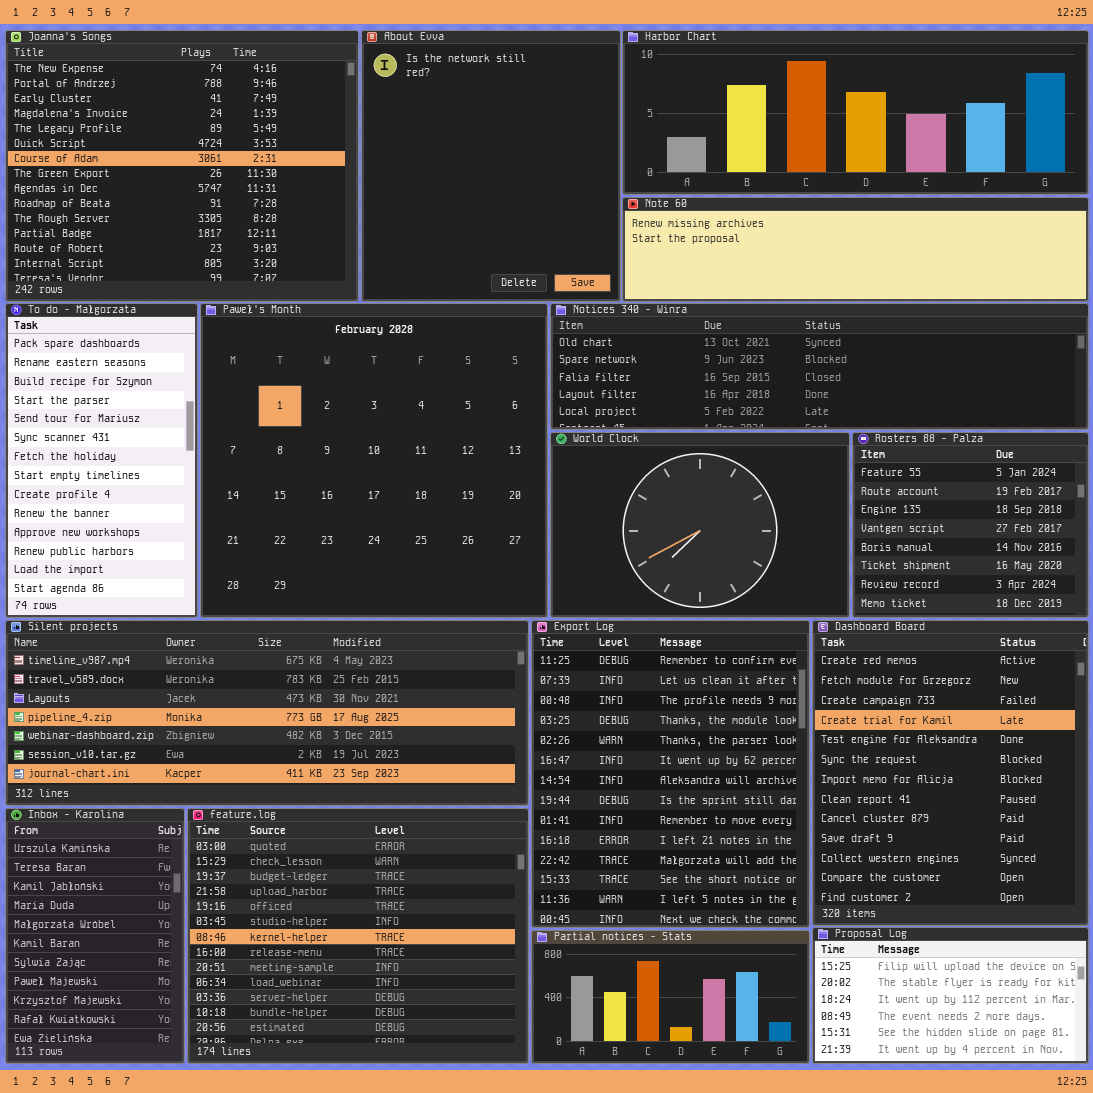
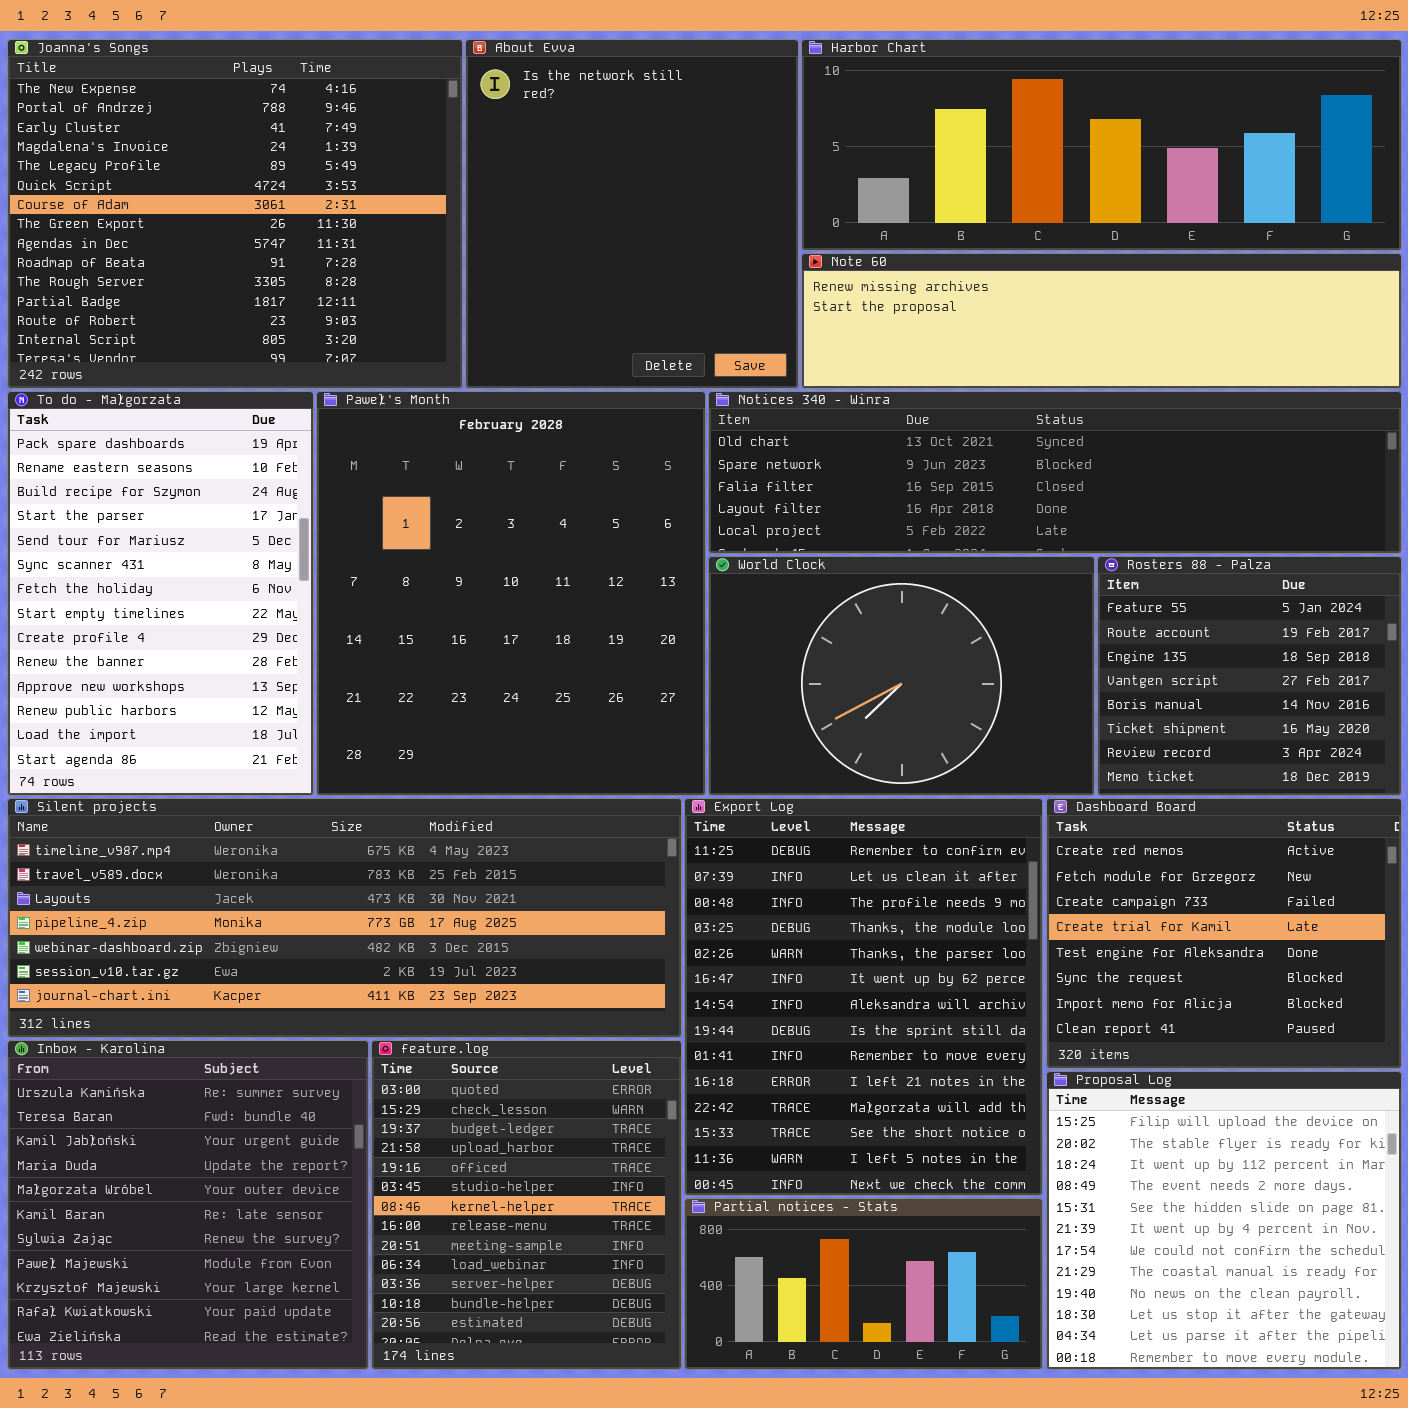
To do - Małgorzata: [5,303,198,618] -> [7,391,314,796], resized
Paweł's Month: [200,303,548,618] -> [316,391,706,796], resized
Dashboard Board: [812,620,1089,926] -> [1046,798,1402,1069], resized
Inbox - Karolina: [5,808,185,1064] -> [7,1040,369,1370], resized
feature.log: [187,808,529,1064] -> [371,1040,682,1370], resized
Proposal Log: [812,927,1089,1064] -> [1046,1071,1402,1370], resized

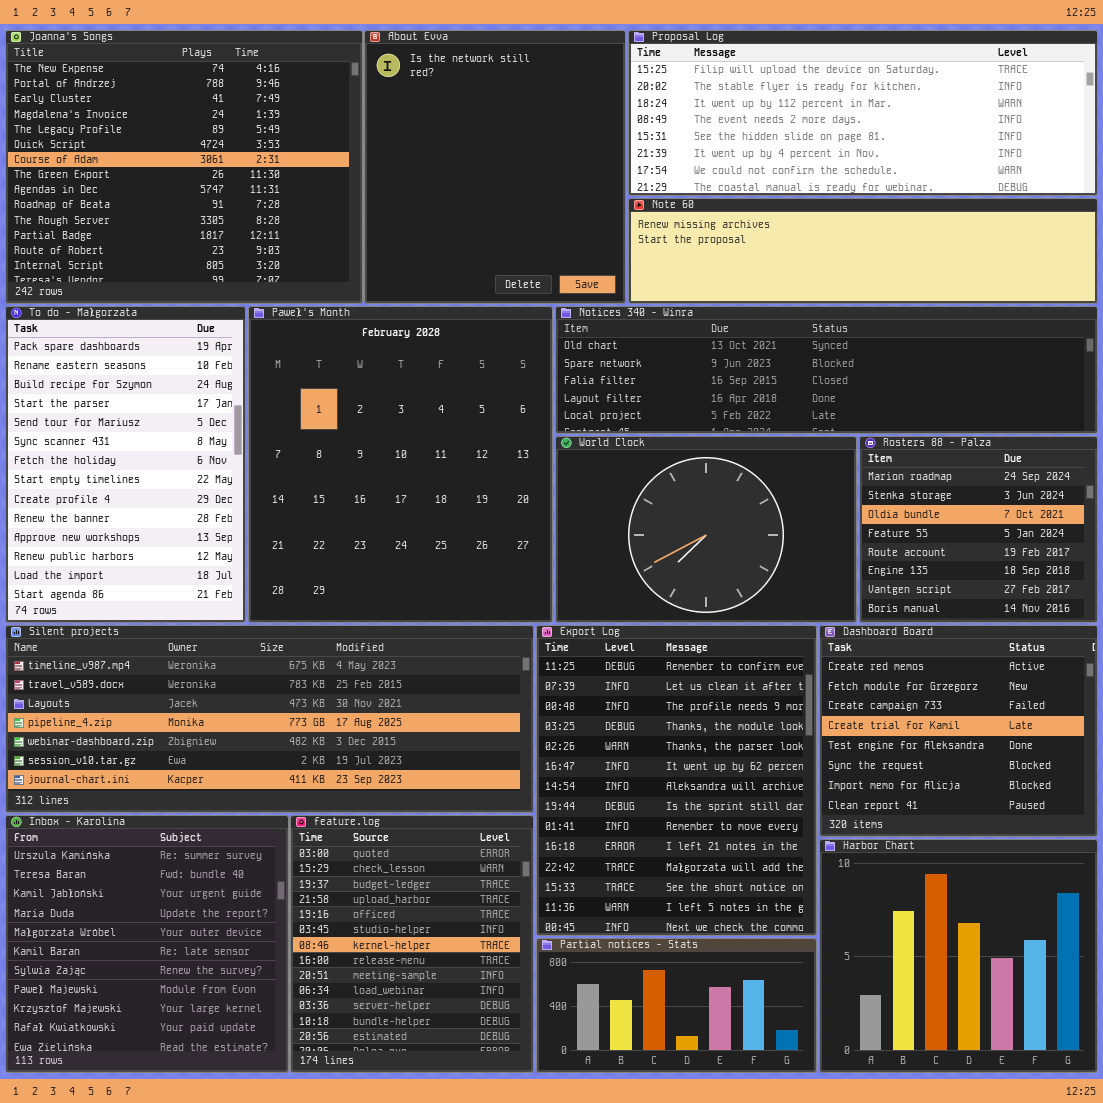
Harbor Chart: [801,39,1402,251] -> [819,839,1098,1073], moved, resized
Rosters 88 - Palza: [1097,556,1402,796] -> [859,436,1098,623], scrolled up 3 rows
Proposal Log: [1046,1071,1402,1370] -> [628,30,1098,196], moved, resized

